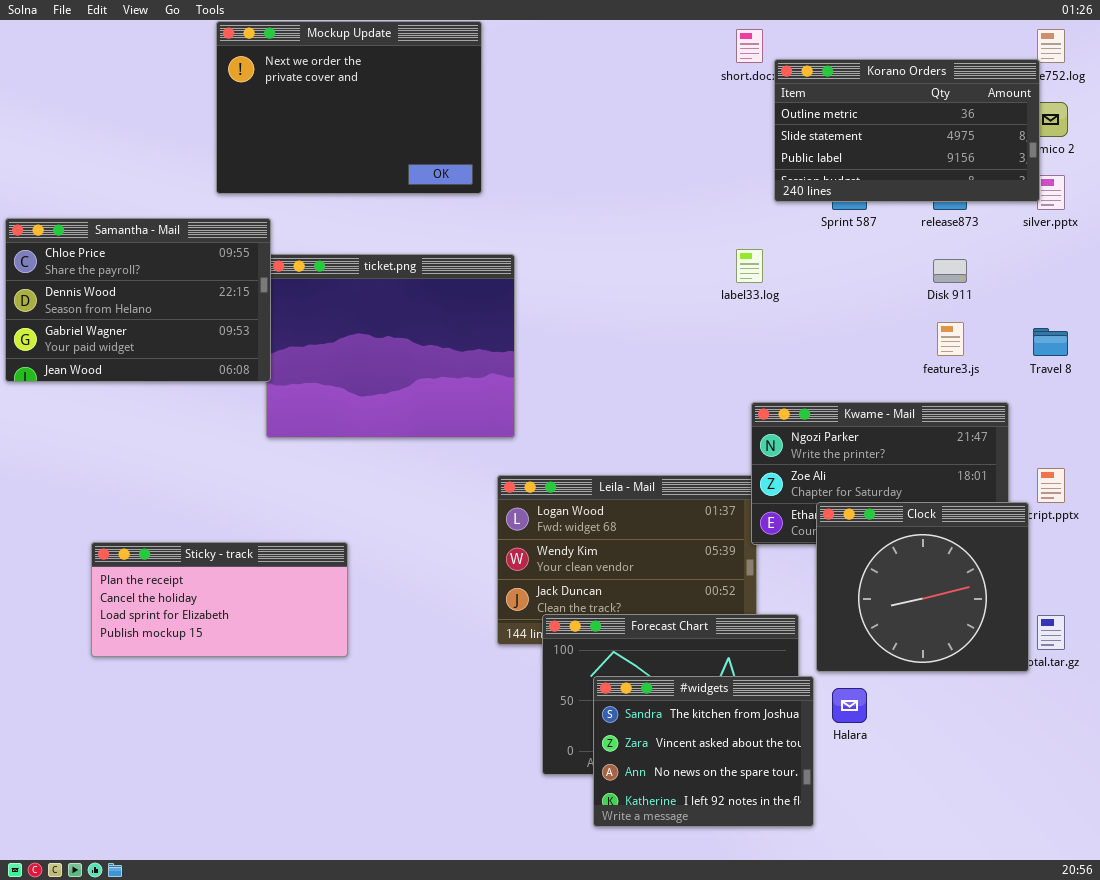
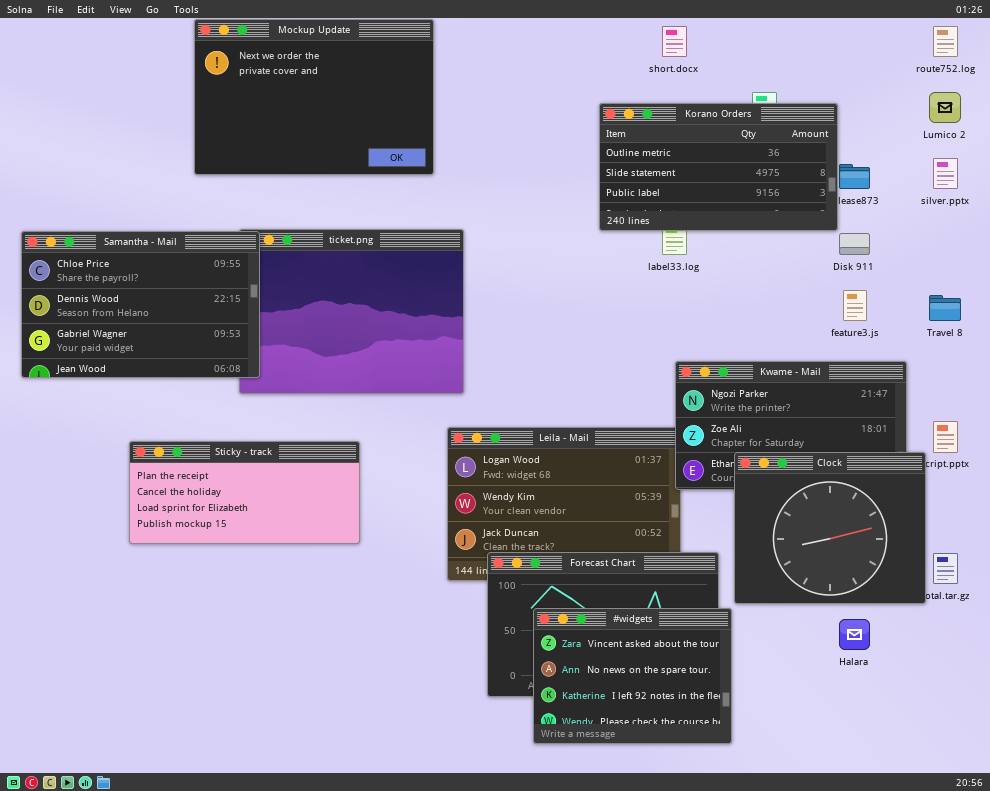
Korano Orders: [774,59,1040,202] -> [599,103,838,231], moved
Samantha - Mail: [5,218,271,382] -> [21,231,260,378], moved
Sticky - track: [91,542,348,657] -> [129,441,360,544], moved
#widgets: [593,676,814,827] -> [533,608,732,744], scrolled down 1 row
Halara: [832,688,867,723] -> [839,619,870,650], moved

